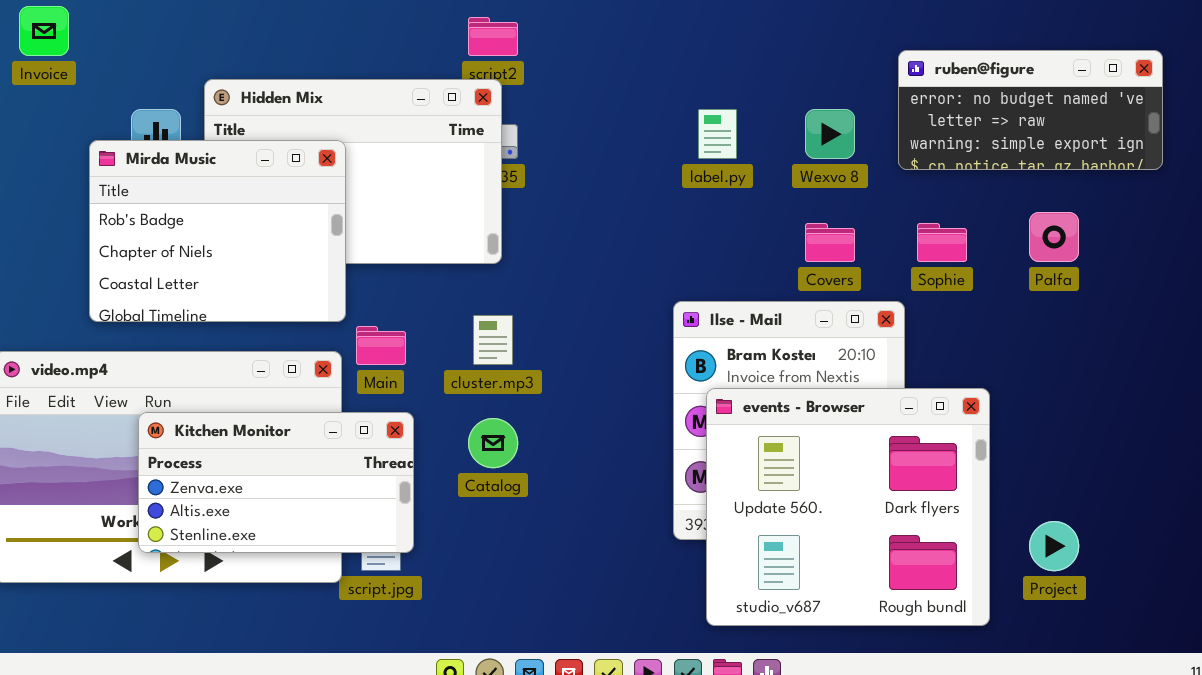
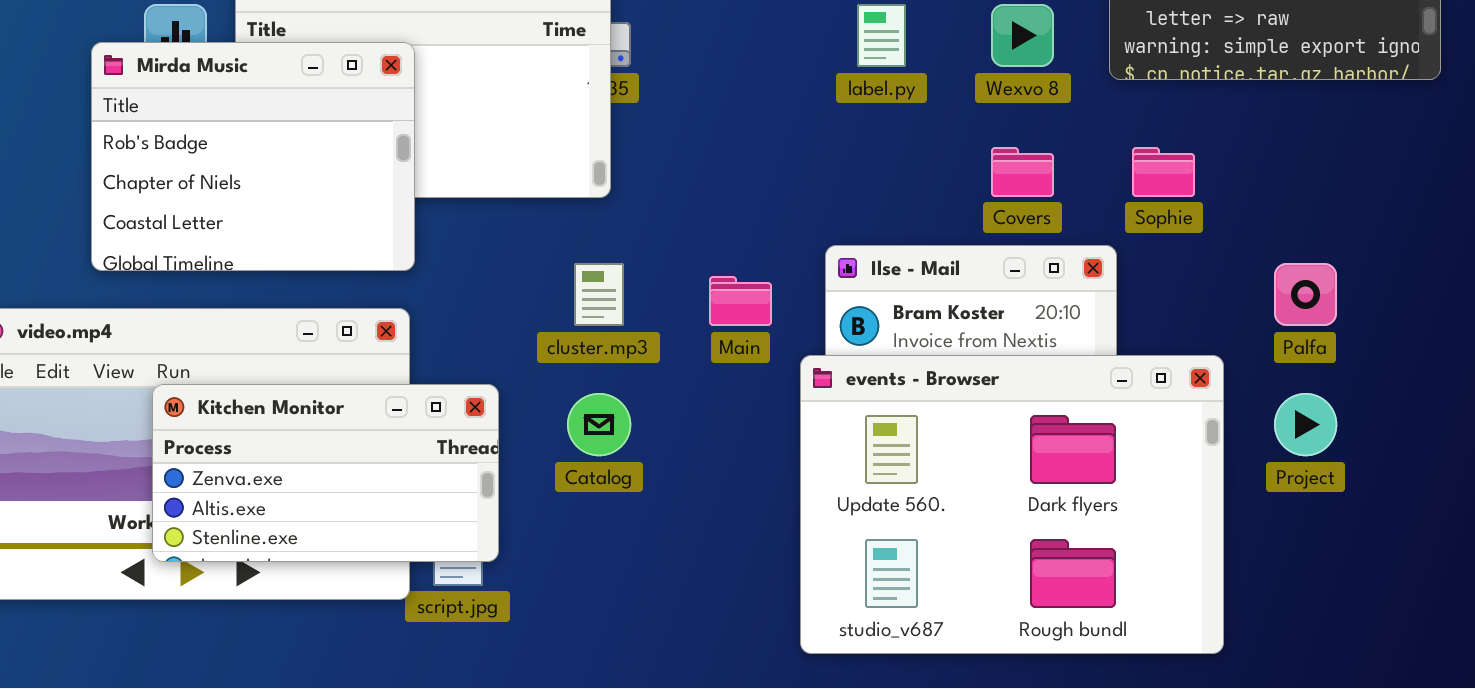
Palfa: [1029,212,1079,262] -> [1274,263,1337,326], moved
Main: [356,326,406,365] -> [709,276,772,326], moved
events - Browser: [706,388,990,626] -> [800,355,1224,654], resized
Project: [1029,521,1079,571] -> [1274,393,1337,456], moved

